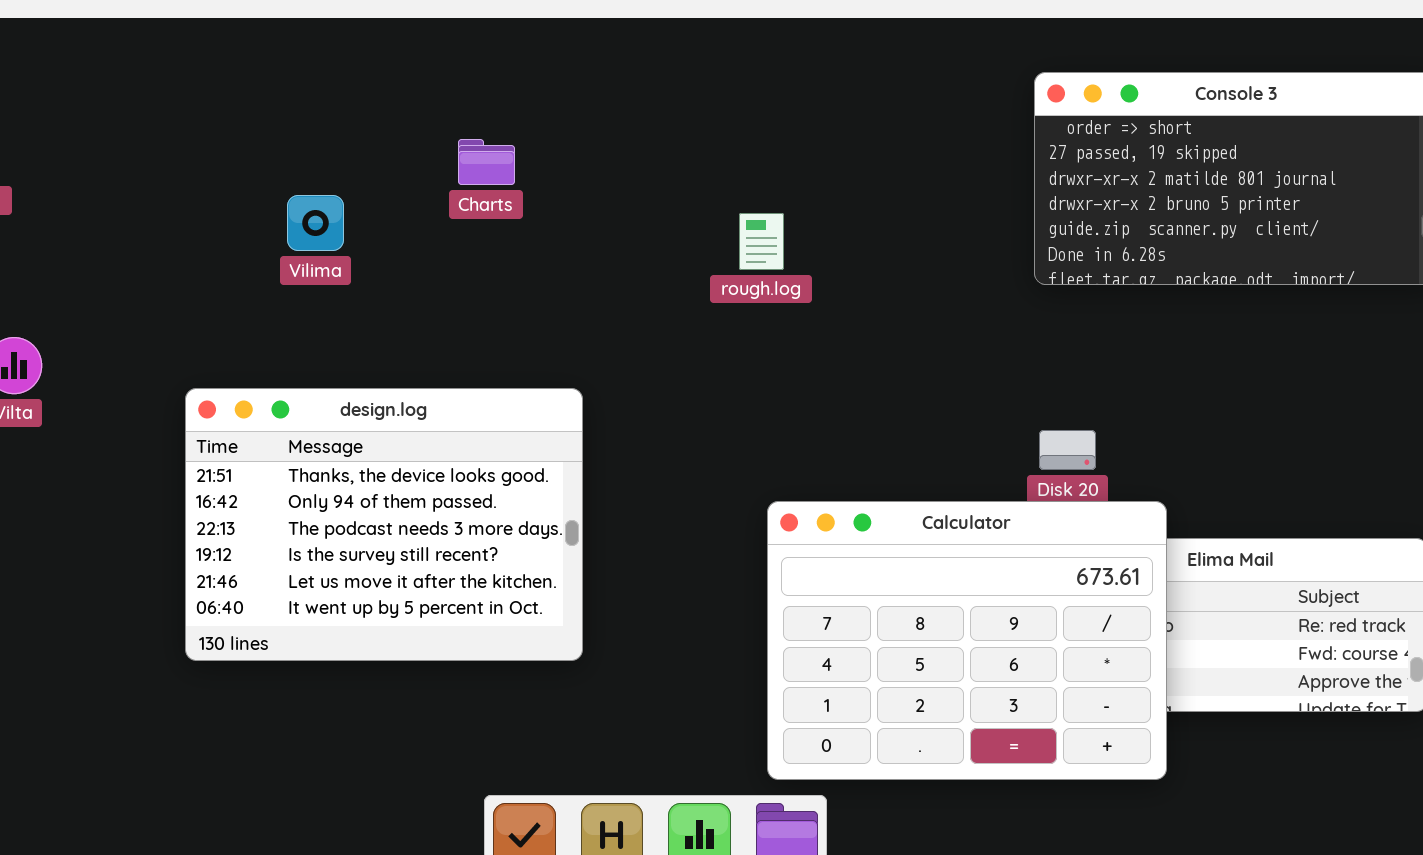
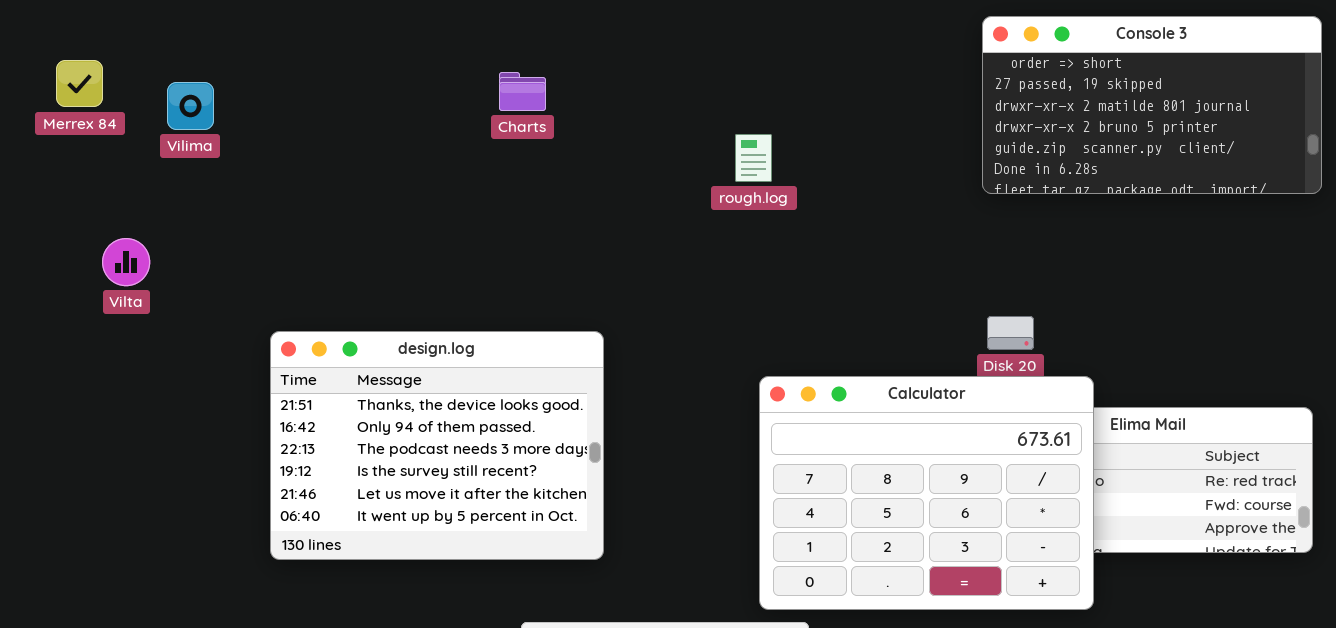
Vilima: [287,195,344,251] -> [167,82,214,130], moved
design.log: [185,388,583,661] -> [270,331,604,560], moved

